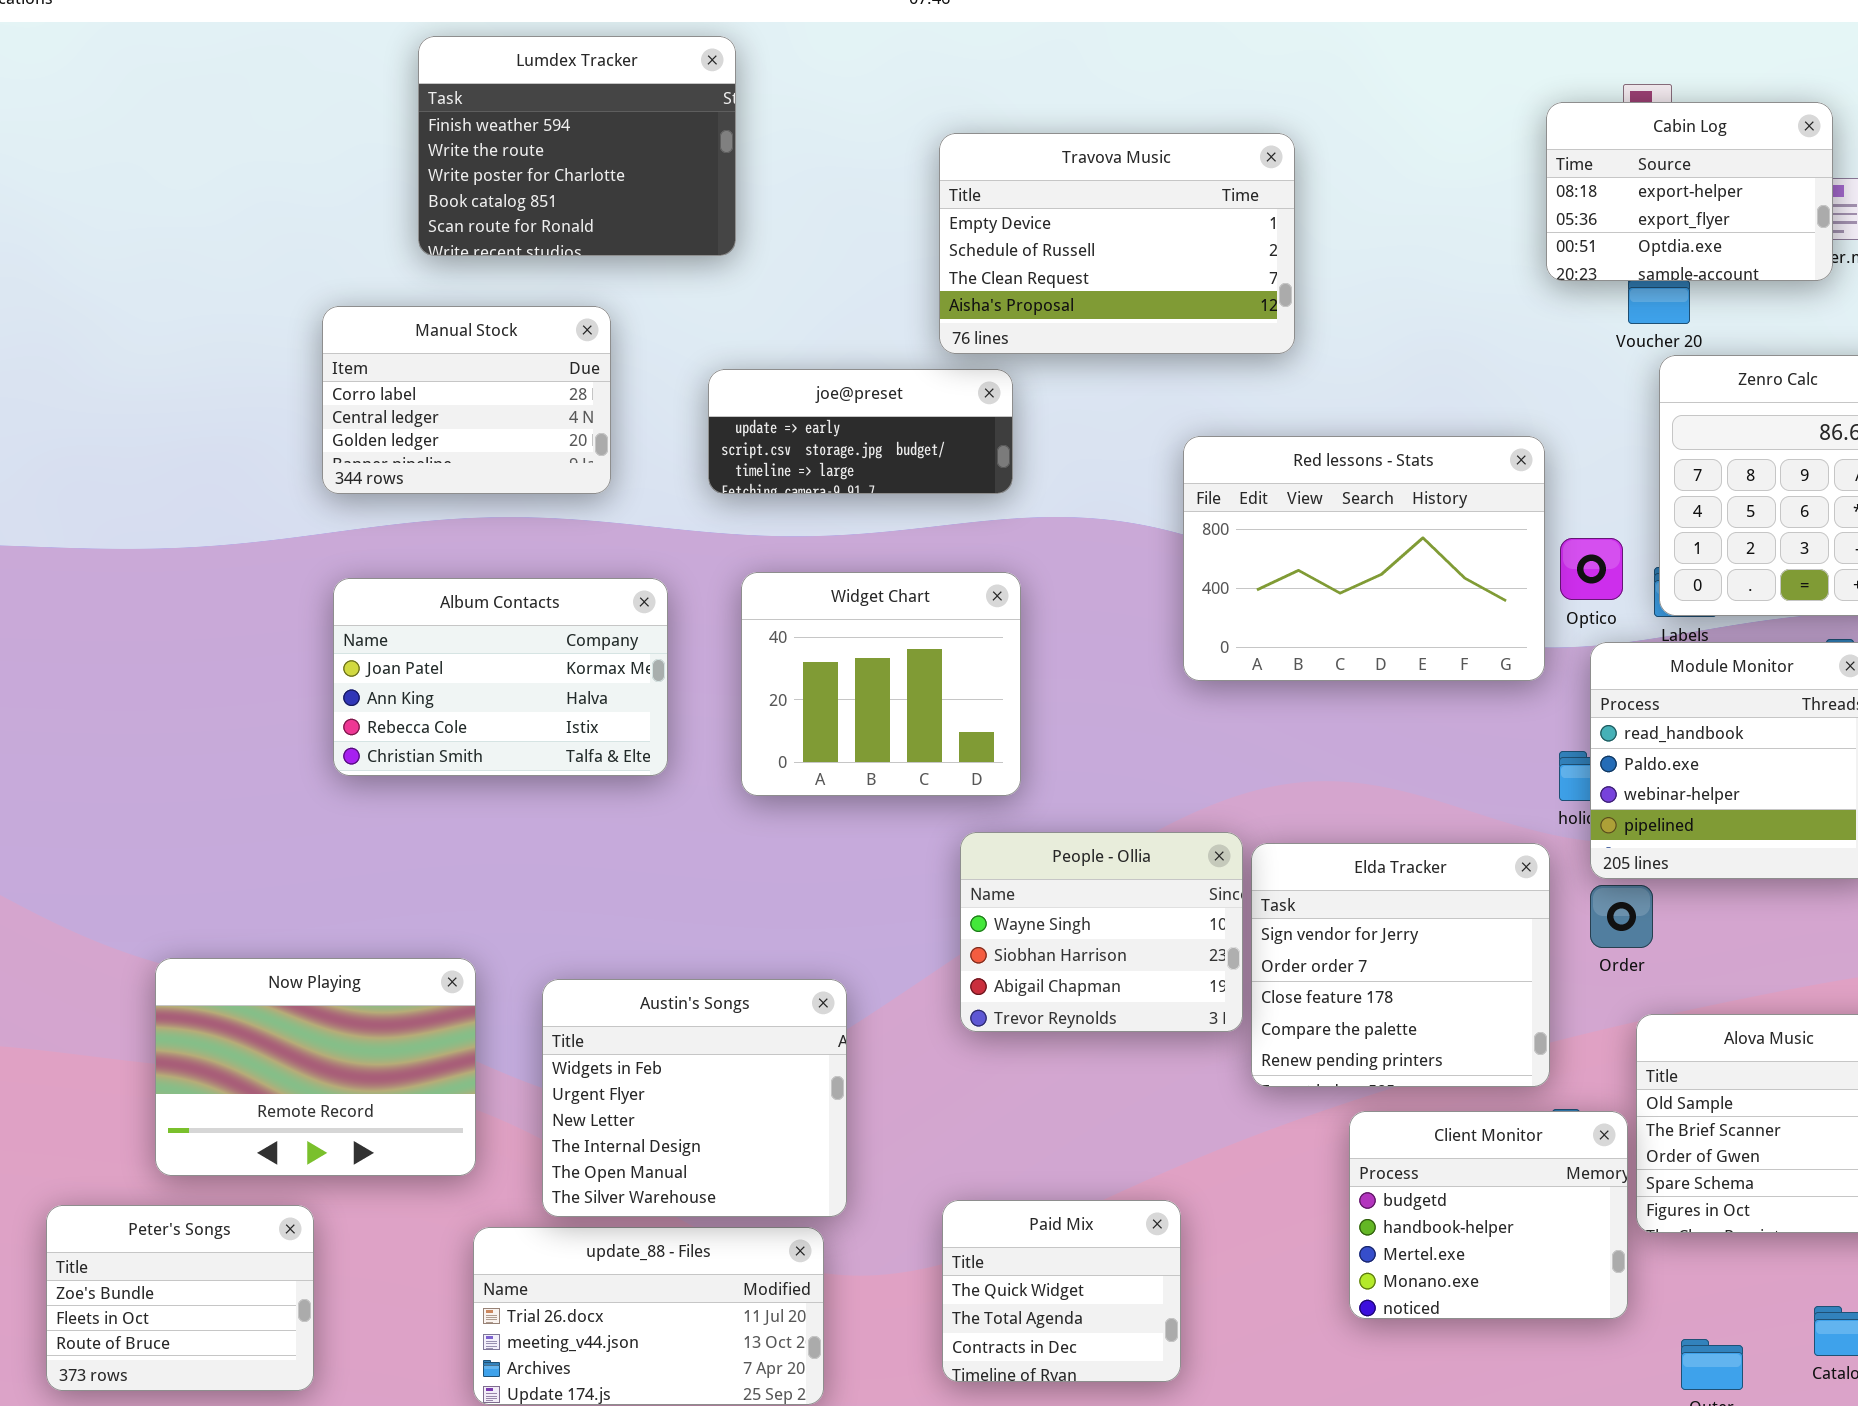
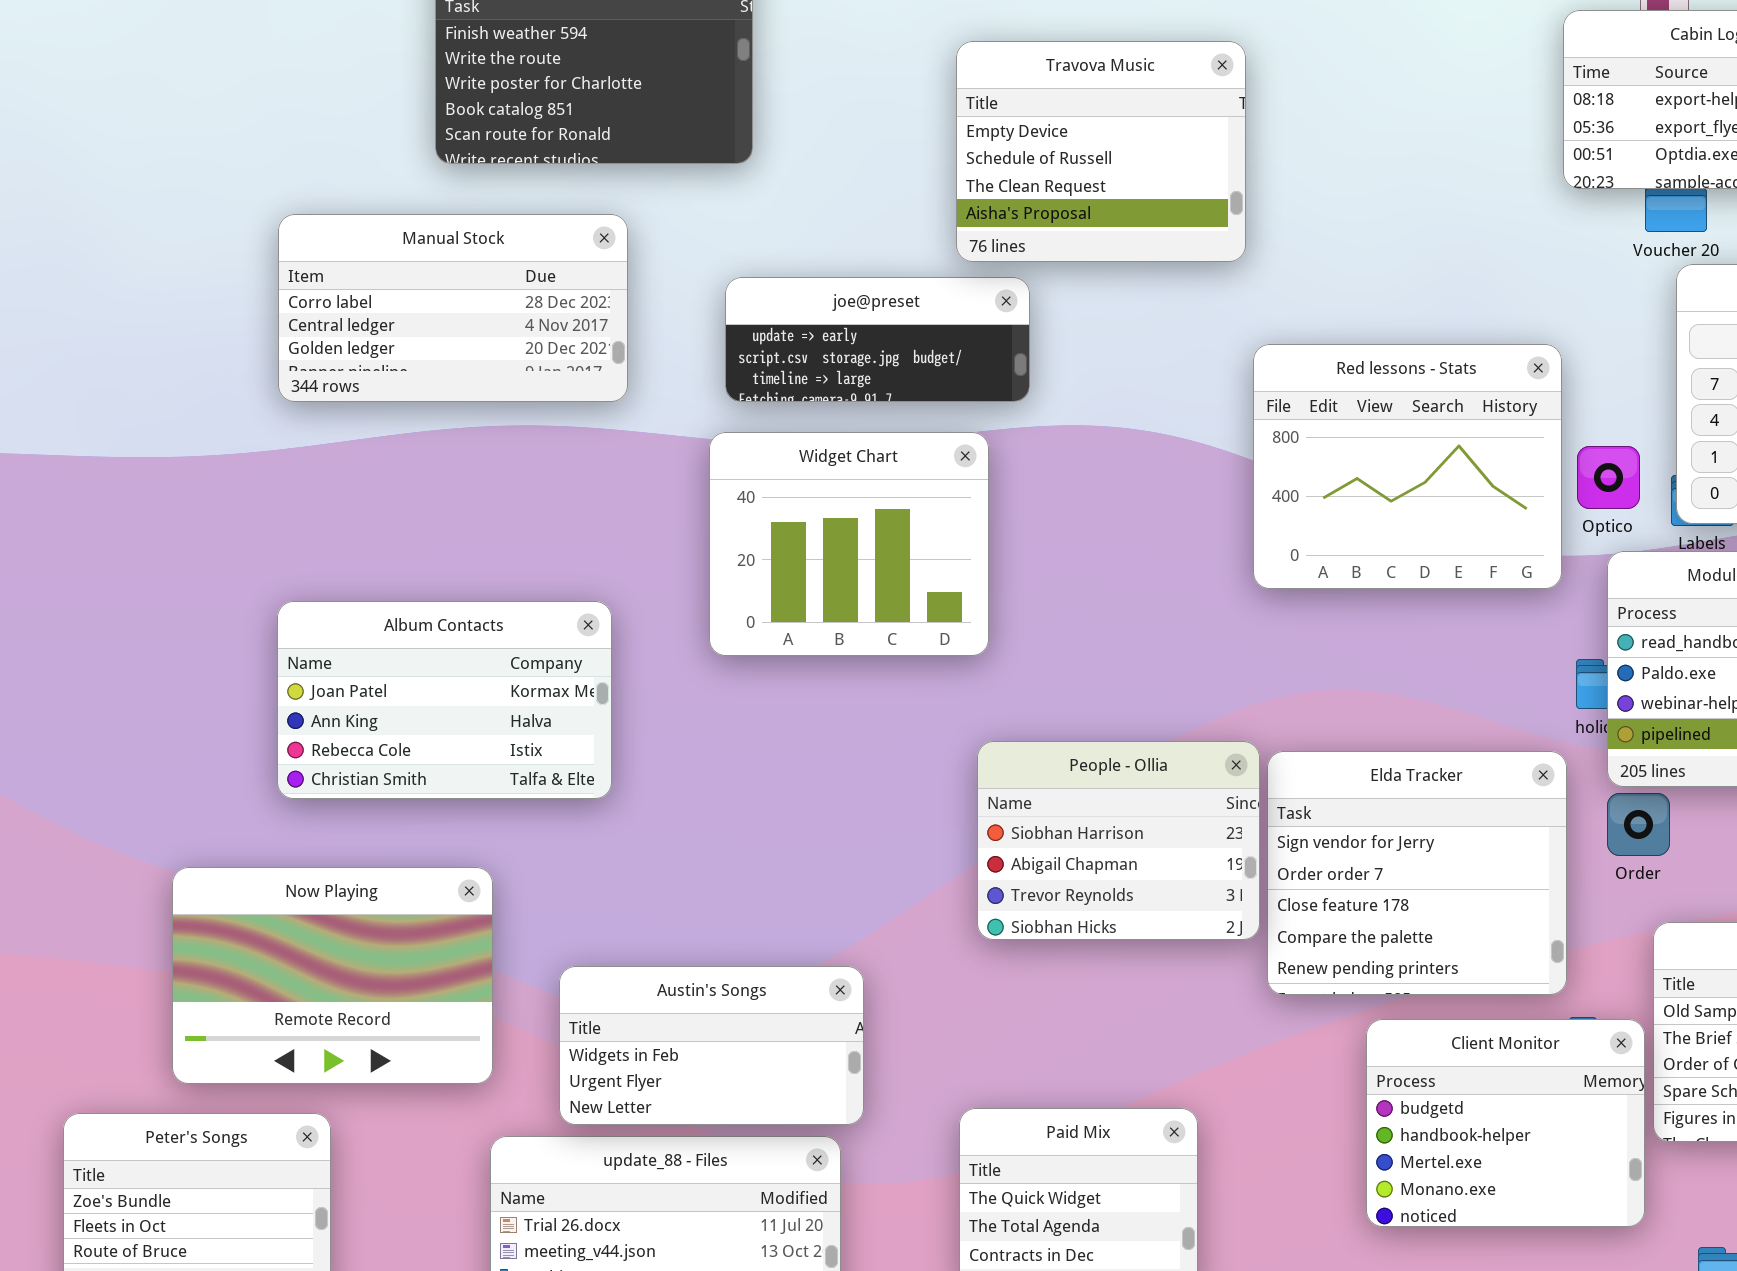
Travova Music: [939,133,1295,354] -> [956,41,1246,262], resized
Manual Stock: [322,306,611,494] -> [278,214,628,402], resized
Red lessons - Stats: [1183,436,1545,681] -> [1253,344,1562,589], resized
Widget Chart: [741,572,1021,796] -> [709,432,989,656], moved
Album Contacts: [333,578,668,776] -> [277,601,612,799], moved
People - Ollia: [960,832,1243,1032] -> [977,741,1260,940], scrolled down 1 row
Austin's Songs: [542,979,847,1217] -> [559,966,864,1125], resized

